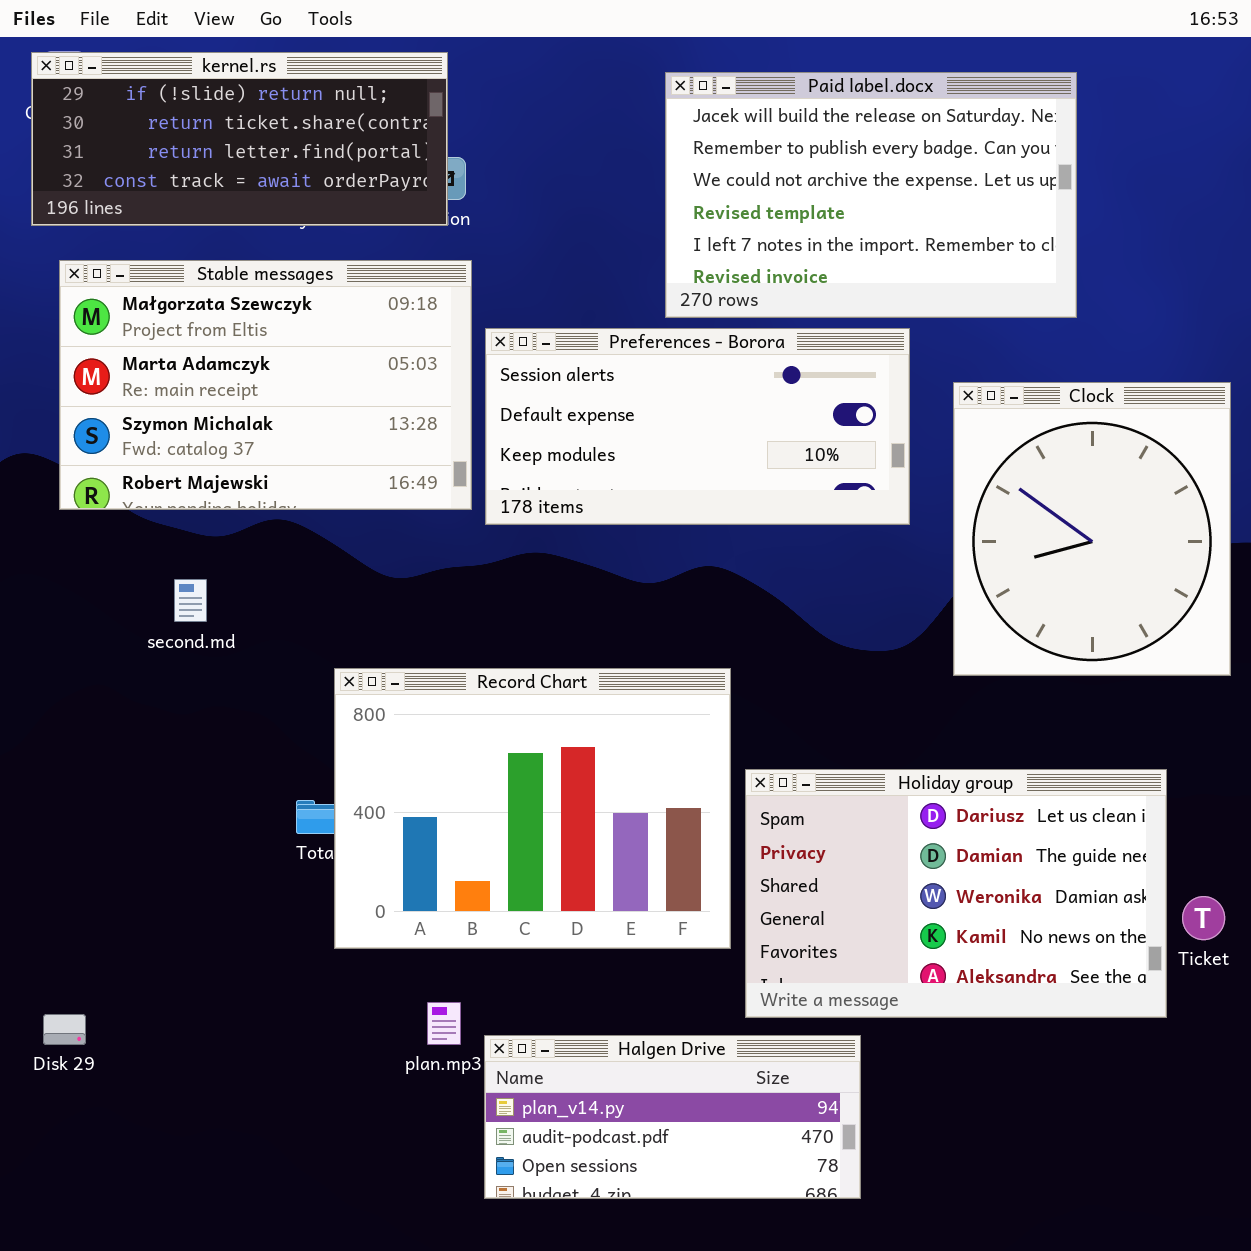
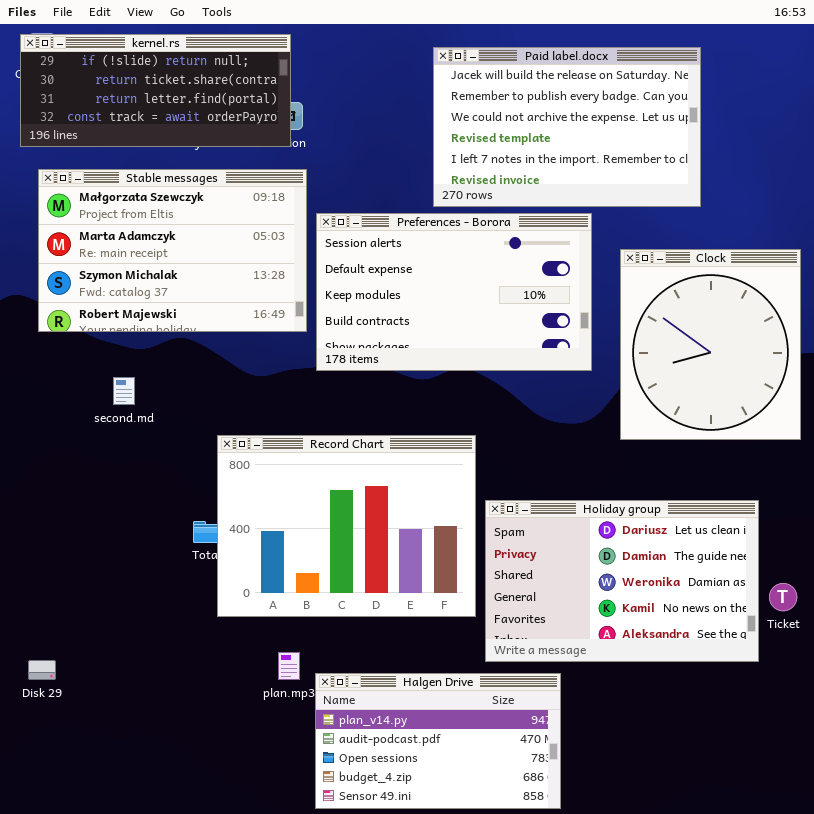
Preferences - Borora: [485,328,910,525] -> [316,213,592,371], resized
Halgen Drive: [484,1035,861,1199] -> [315,673,561,809], resized

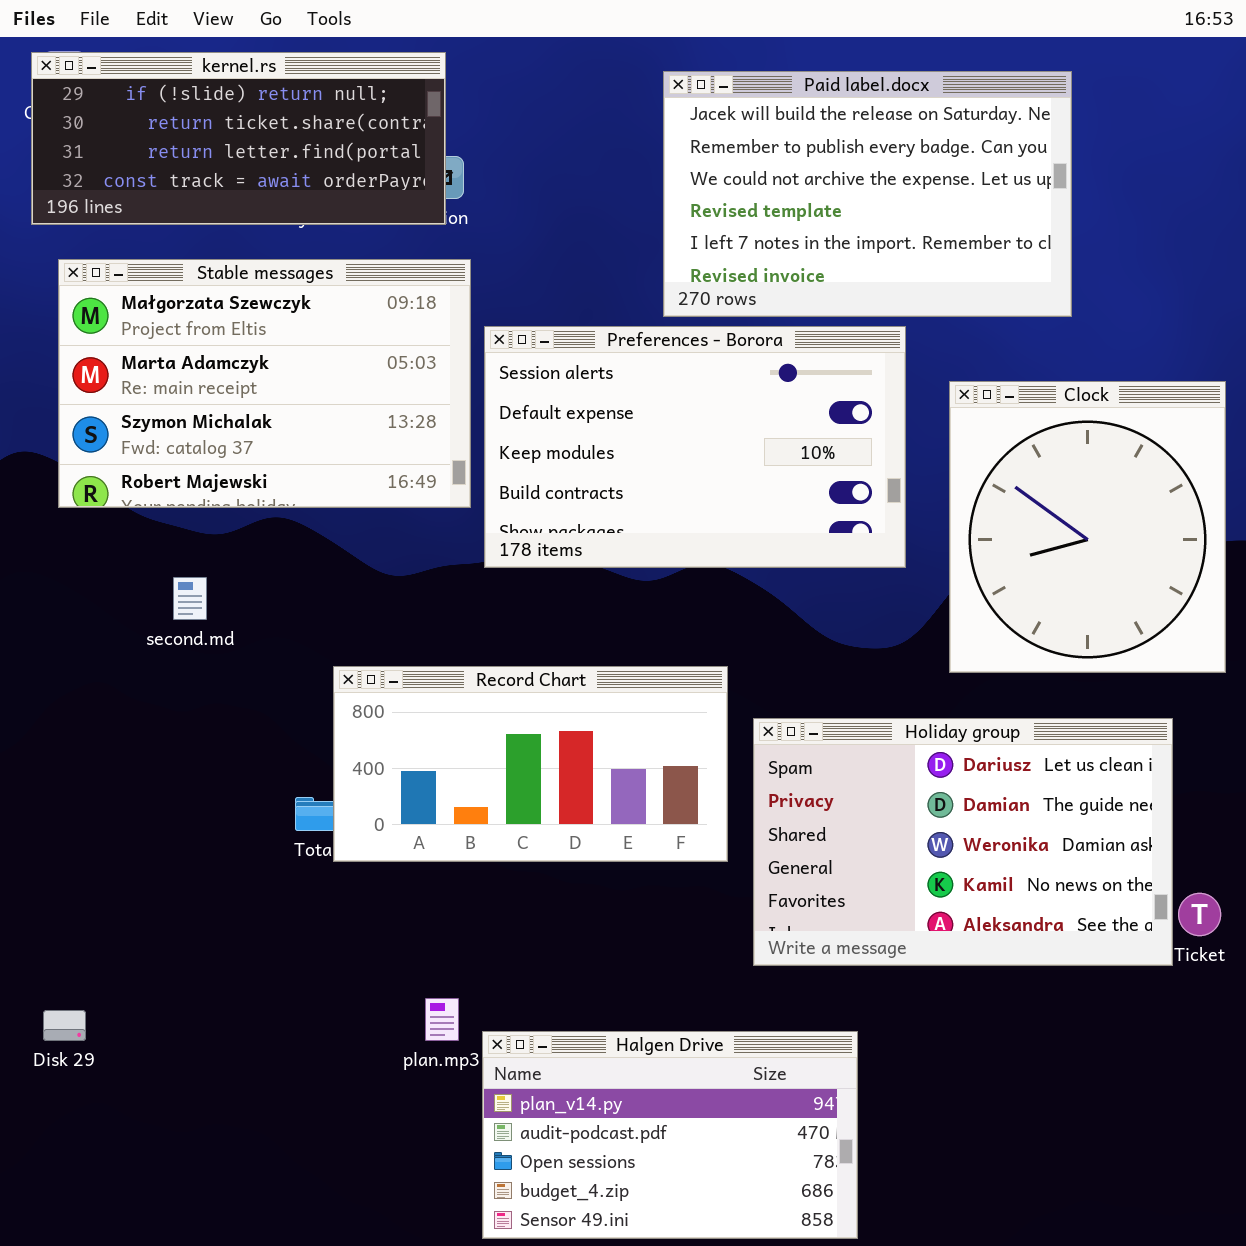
Record Chart: [217,435,476,617] -> [333,666,728,862], resized
Holiday group: [485,500,759,662] -> [753,718,1173,966], moved

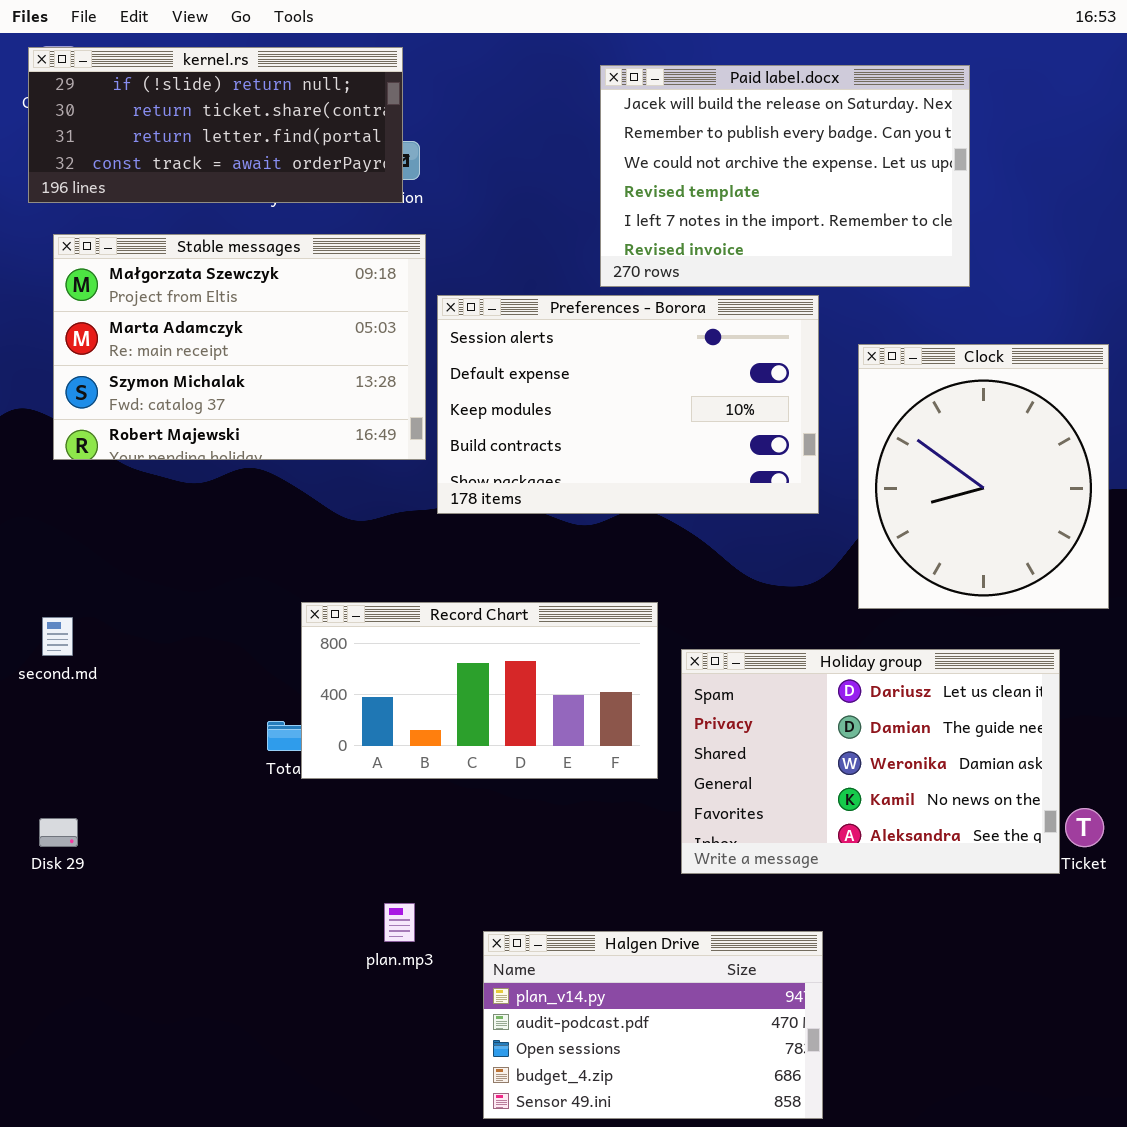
second.md: [173,577,207,620] -> [42,617,73,656], moved
Disk 29: [43,1010,86,1041] -> [39,818,78,847], moved
Halgen Drive: [482,1031,858,1239] -> [483,931,823,1119], moved

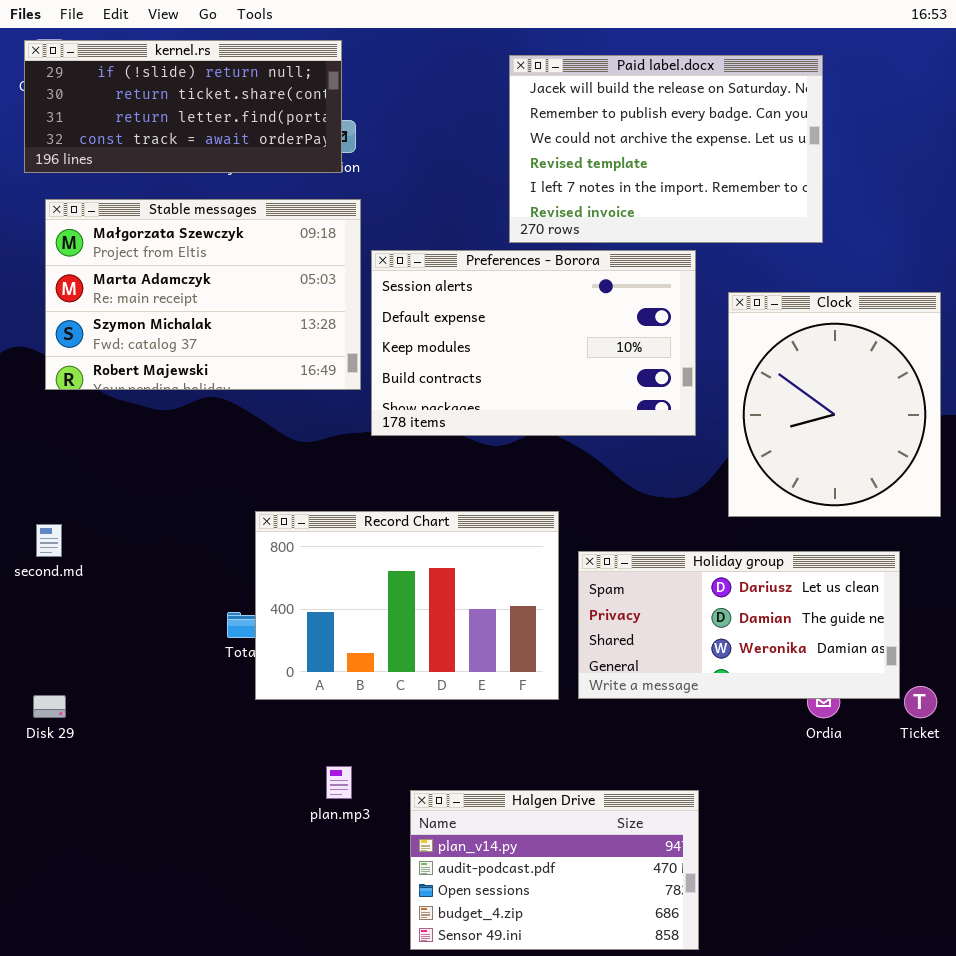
Record Chart: [301,602,658,779] -> [255,511,559,700], resized
Holiday group: [681,649,1060,874] -> [578,551,900,699], resized

